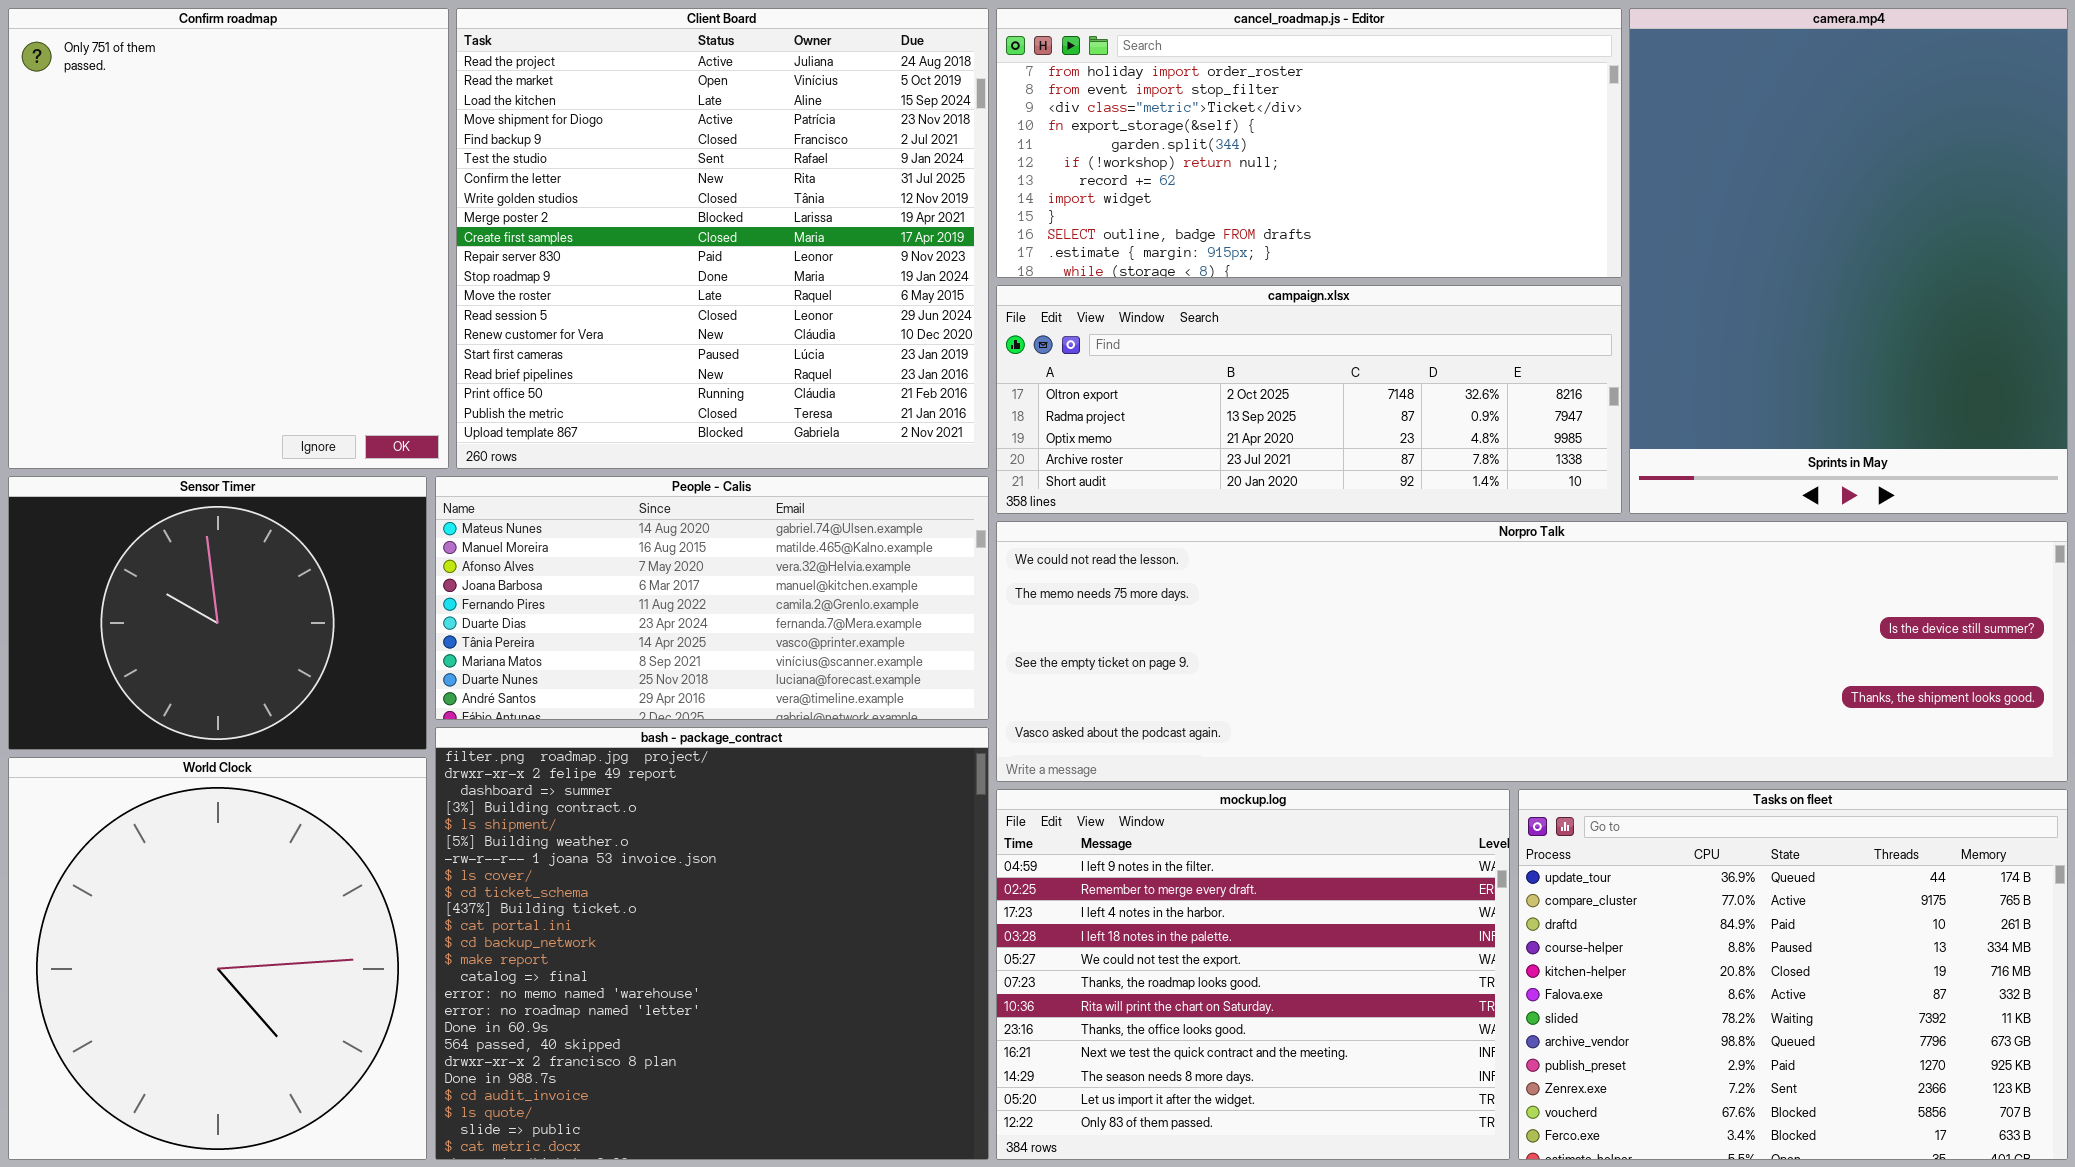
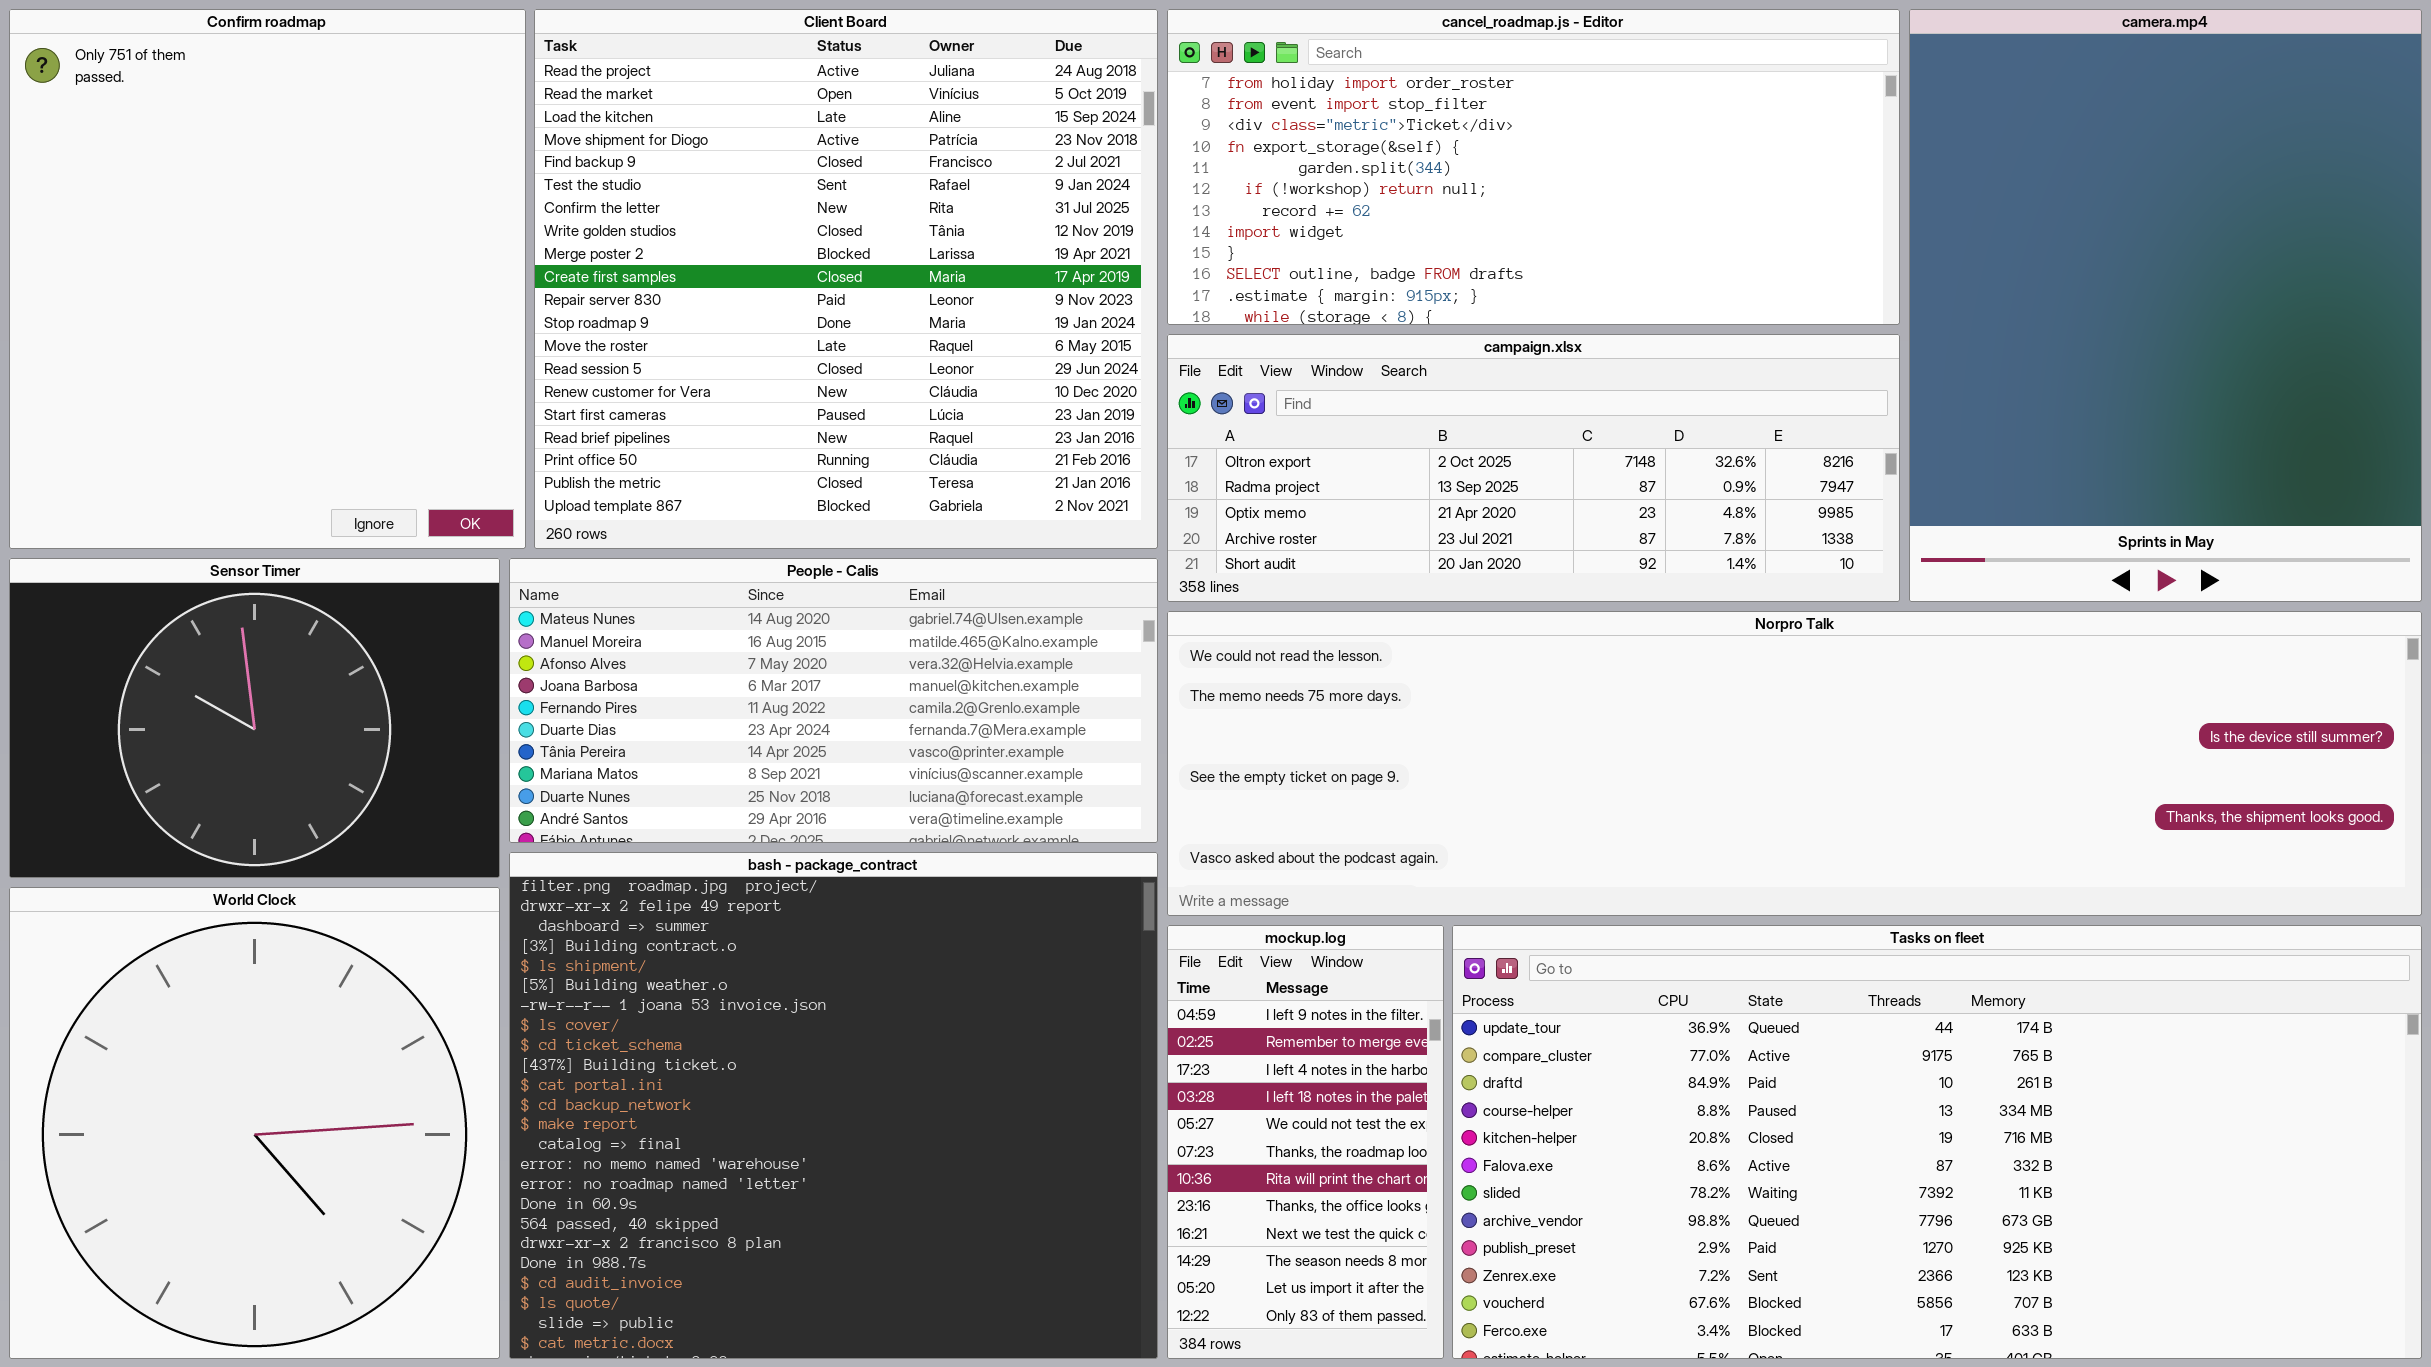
mockup.log: [996,789,1510,1160] -> [1167,925,1444,1359], resized
Tasks on fleet: [1518,789,2068,1160] -> [1452,925,2422,1359], resized

